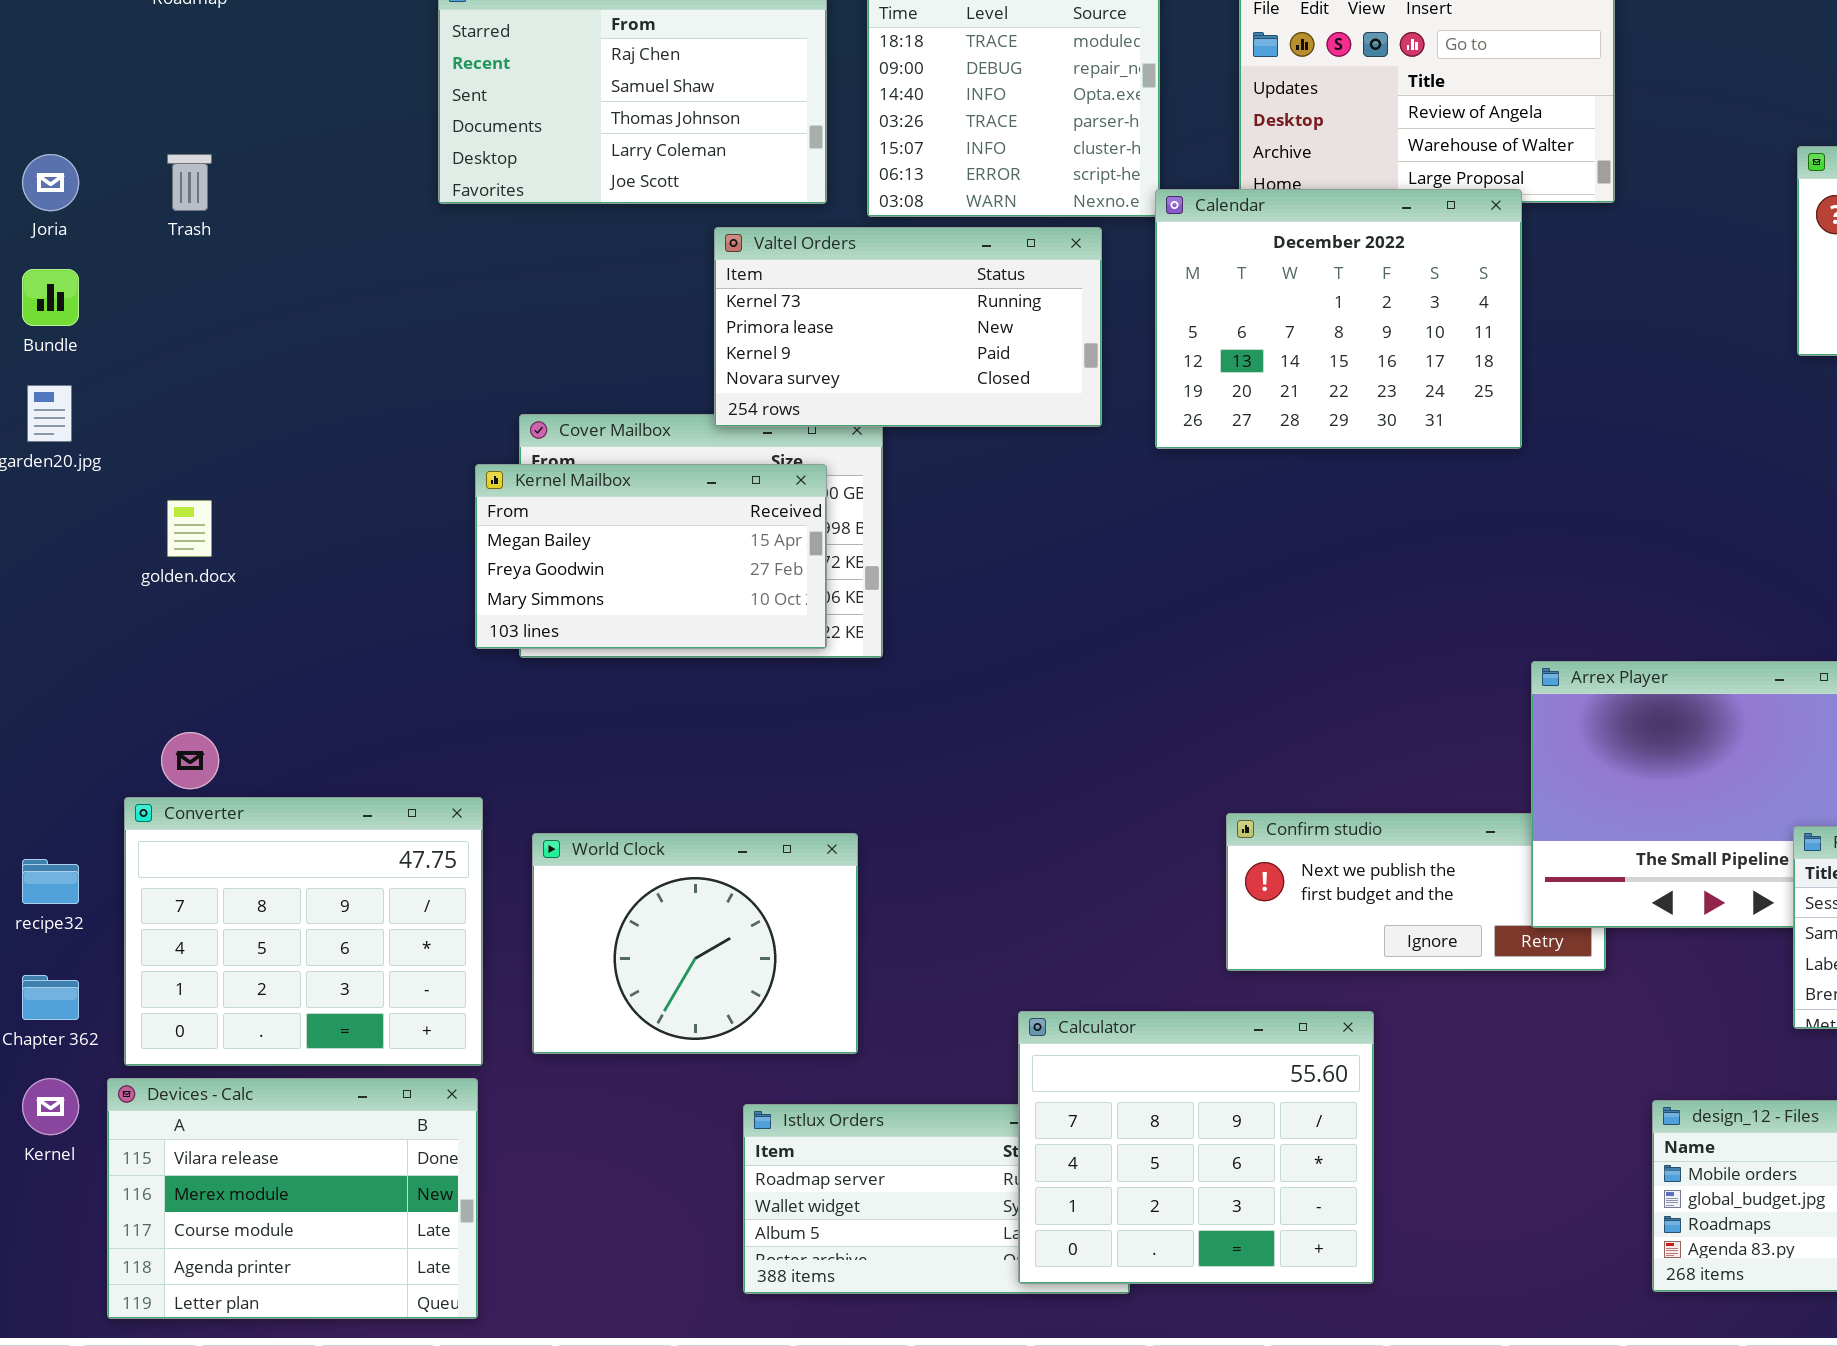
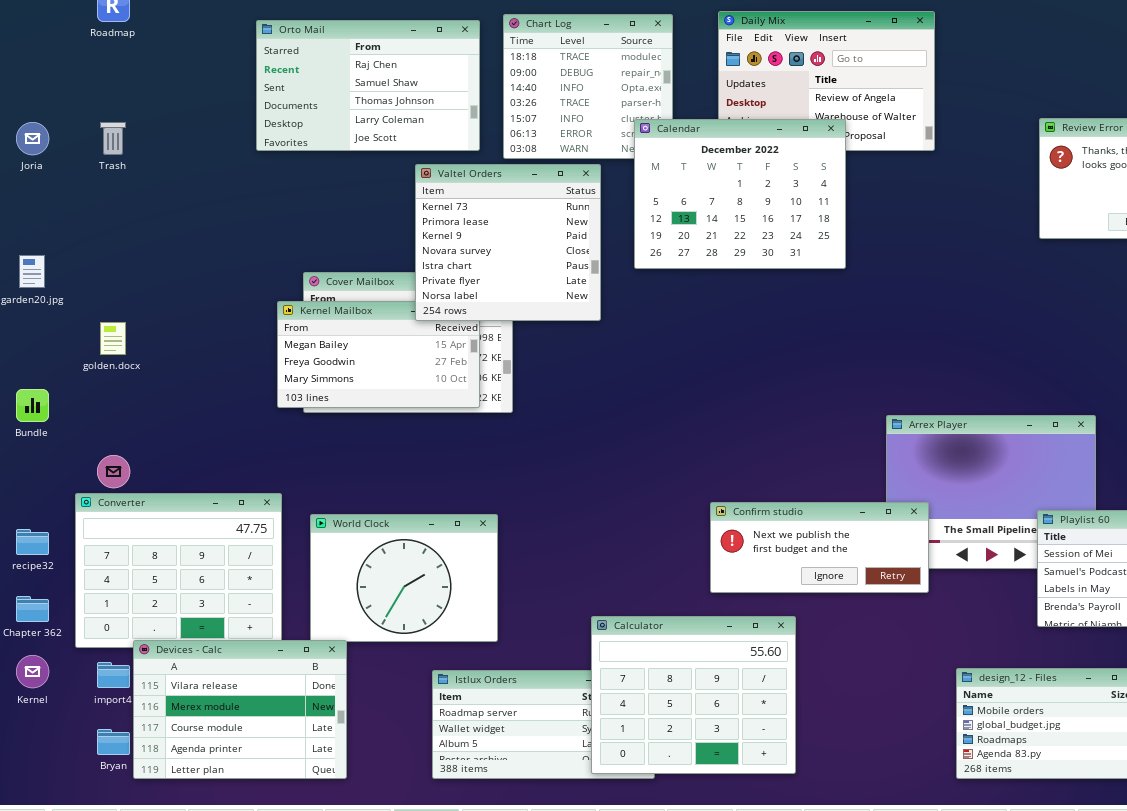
Calendar: [1155,189,1522,449] -> [634,119,846,269], moved
Valtel Orders: [714,227,1102,427] -> [415,164,601,321], resized
Bundle: [22,269,79,326] -> [16,389,49,422], moved
Confirm studio: [1226,813,1606,971] -> [710,502,929,593], raised
Devices - Calc: [107,1078,478,1319] -> [133,640,347,779], moved

